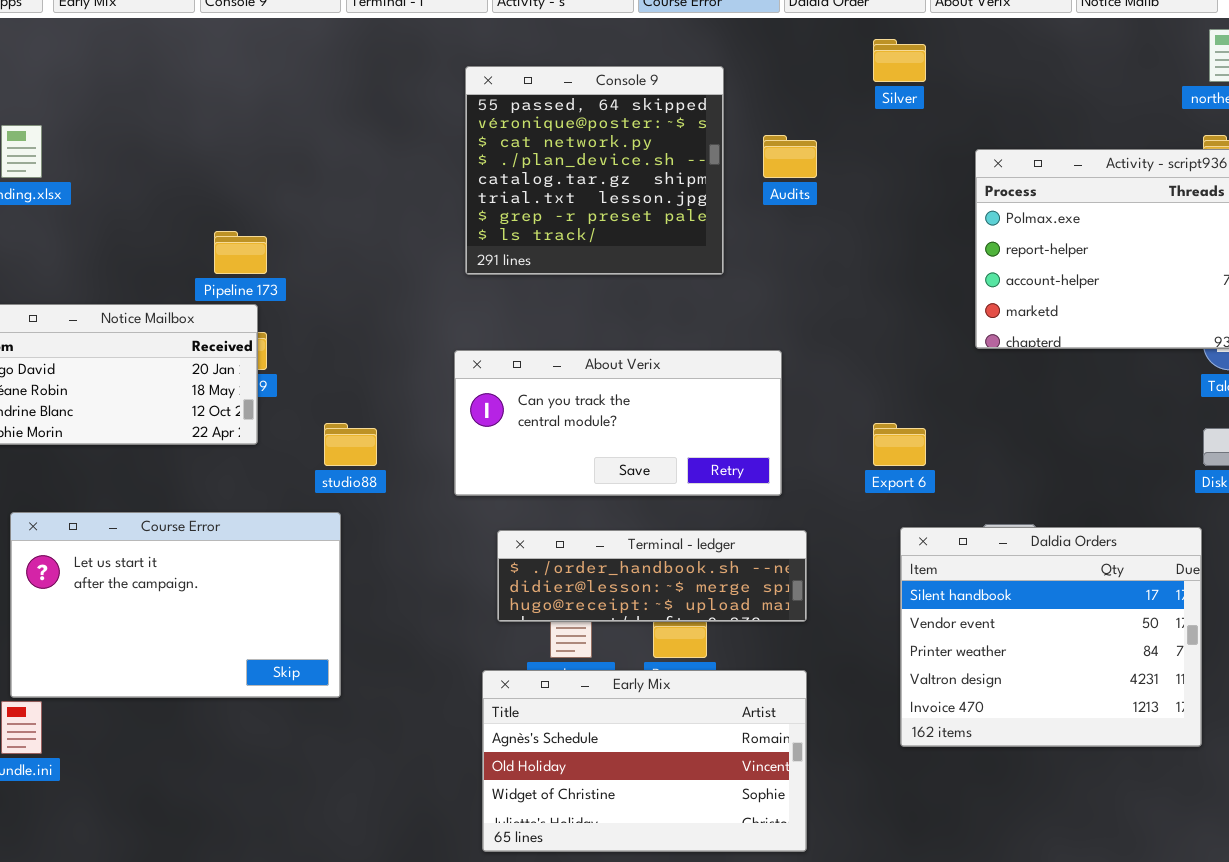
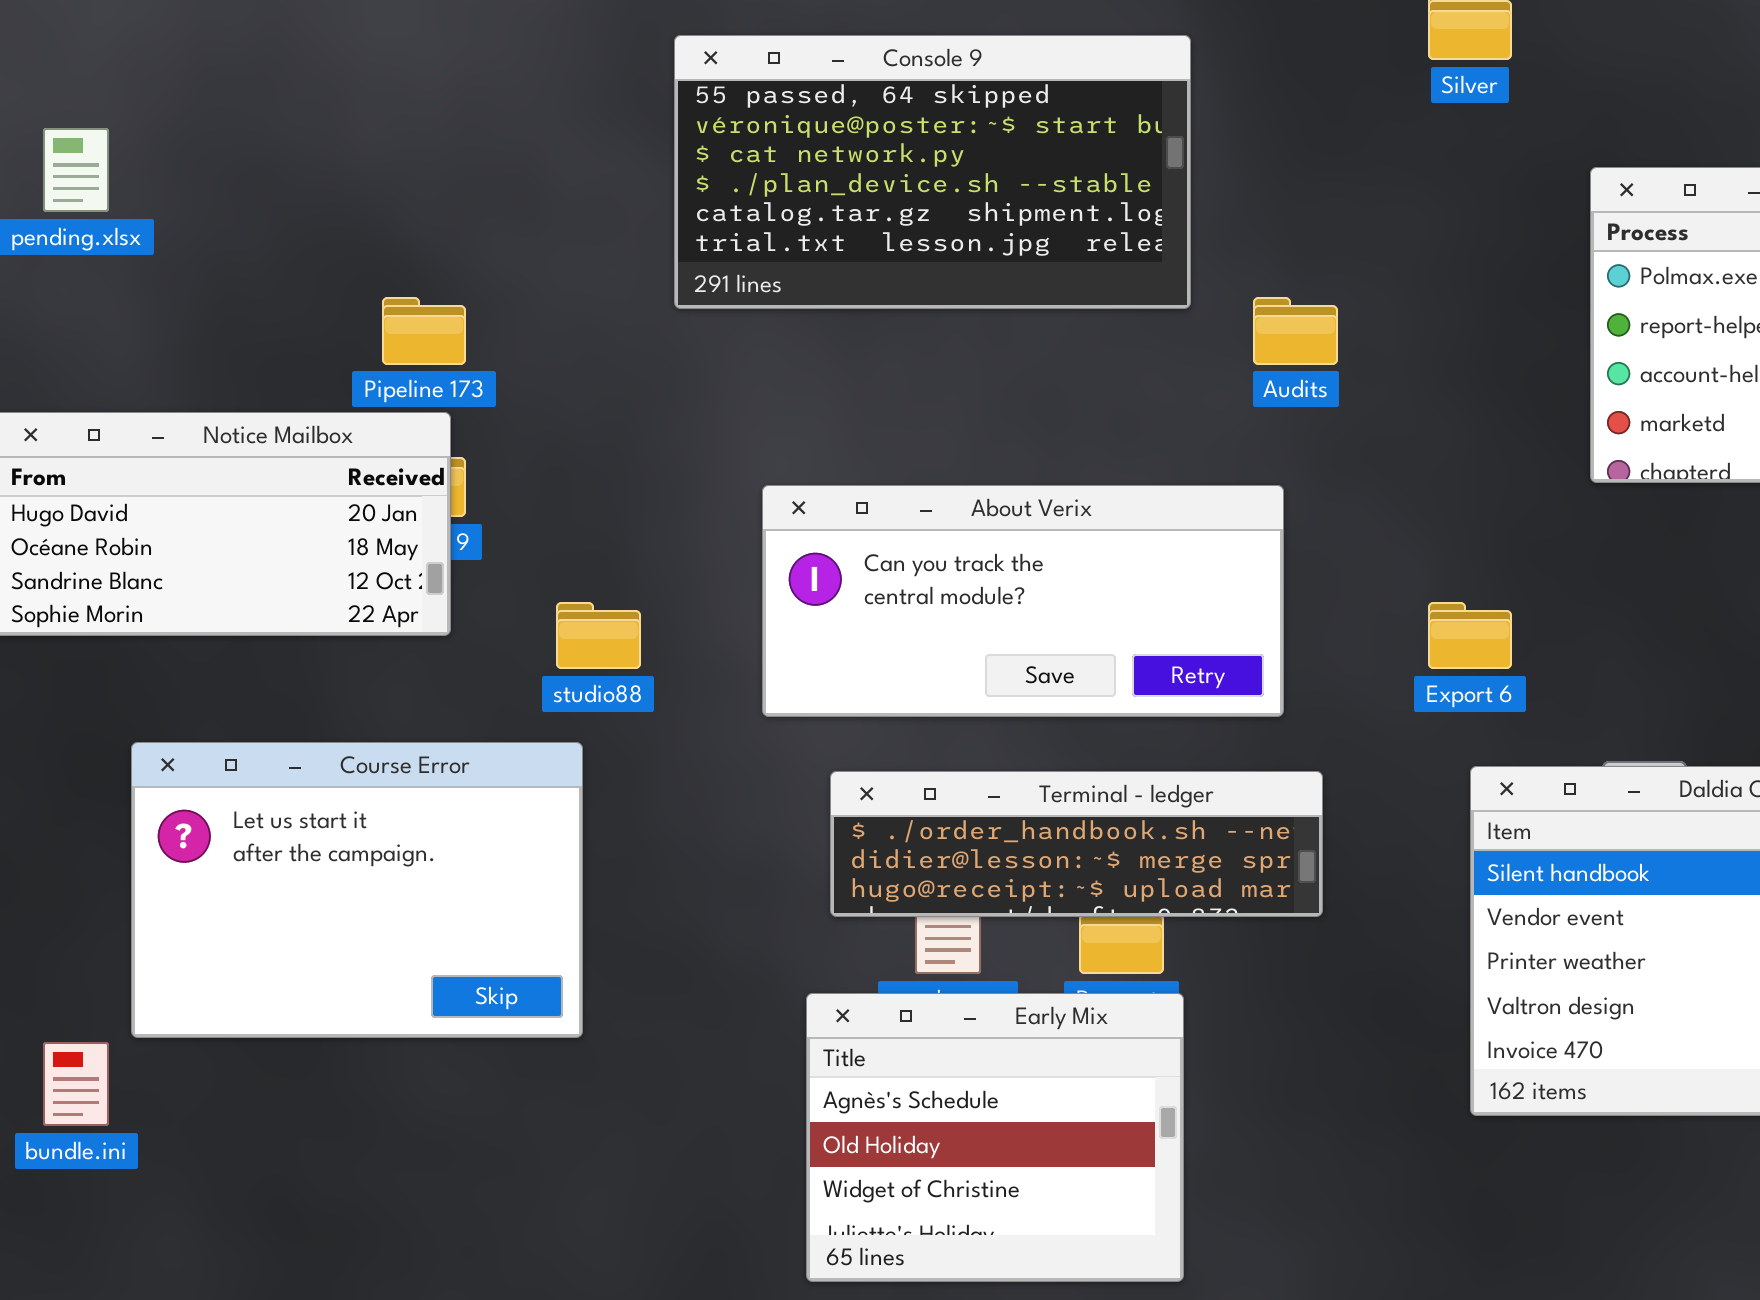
Console 9: [465,66,724,275] -> [674,35,1191,309], resized
Audits: [763,135,817,178] -> [1253,297,1338,365], moved
Course Error: [10,512,341,698] -> [131,742,583,1038], resized
Early Mix: [482,670,807,852] -> [806,993,1184,1282], resized

